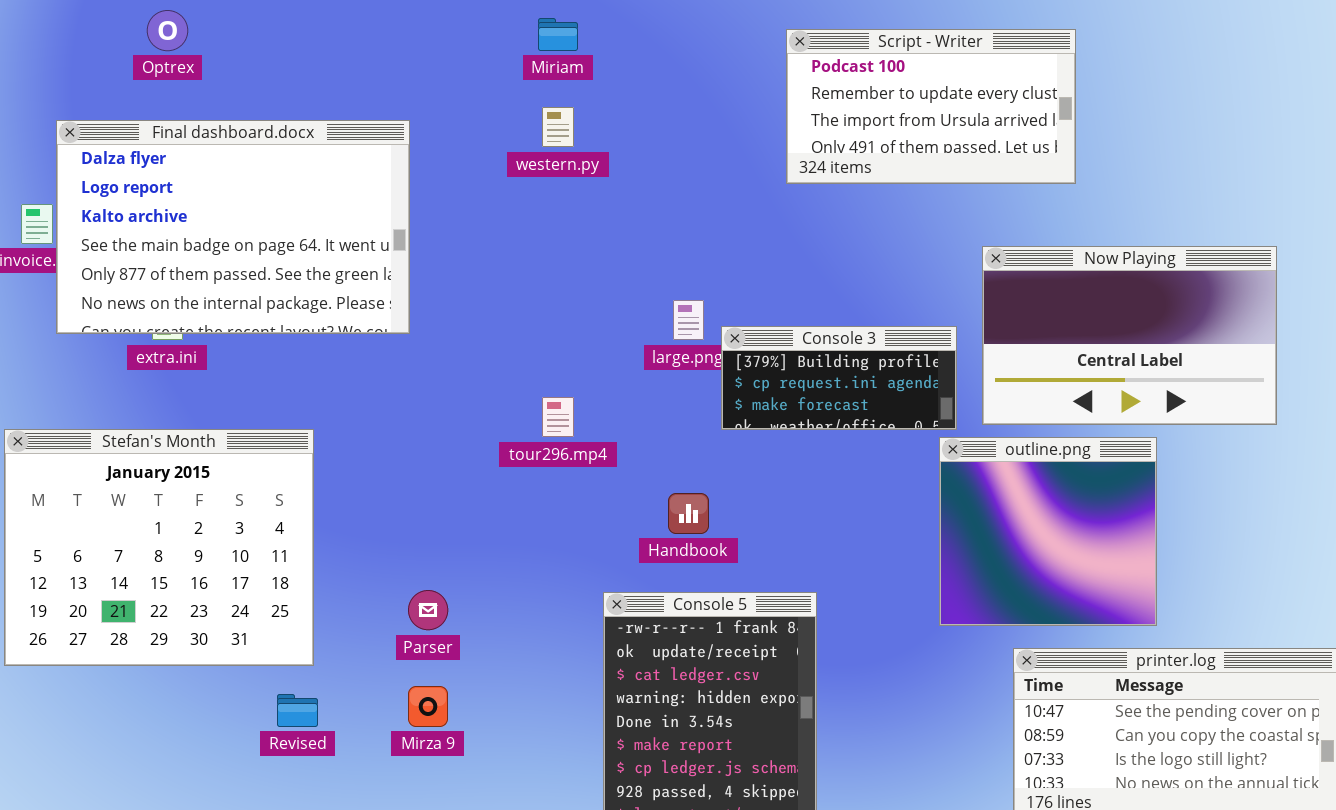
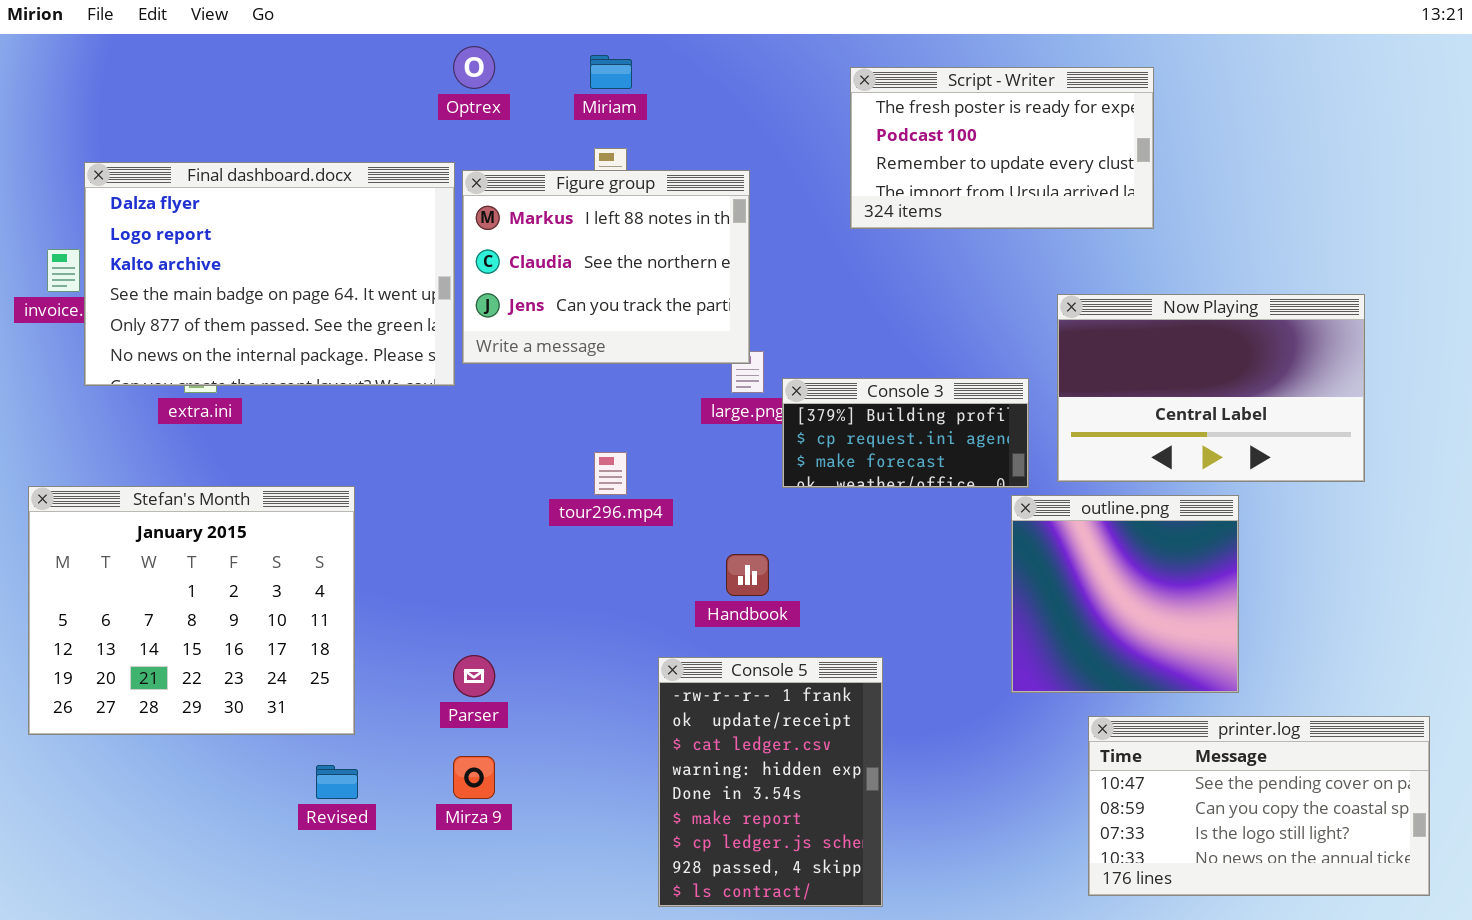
Optrex: [147,10,188,51] -> [453,46,495,89], moved
Script - Writer: [786,29,1076,184] -> [850,67,1154,229], scrolled up 1 row
Figure group: none -> [462,170,750,364], opened

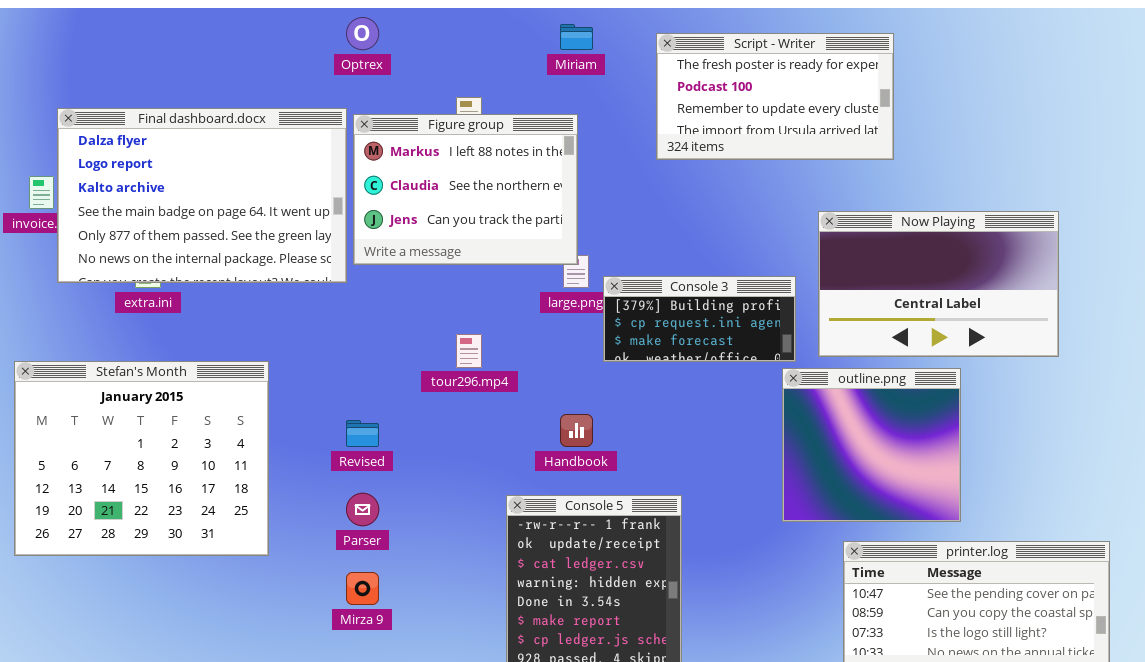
Miriam: [590,55,632,89] -> [560,24,593,50], moved
Revised: [316,765,358,799] -> [346,420,379,447], moved

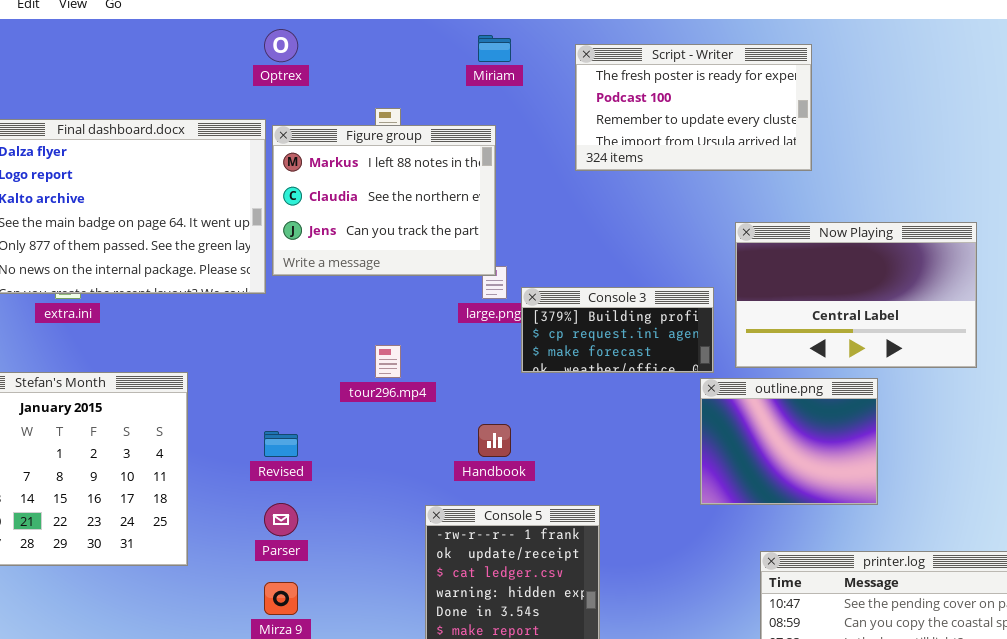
outline.png: [782,368,961,522] -> [700,378,878,505], resized

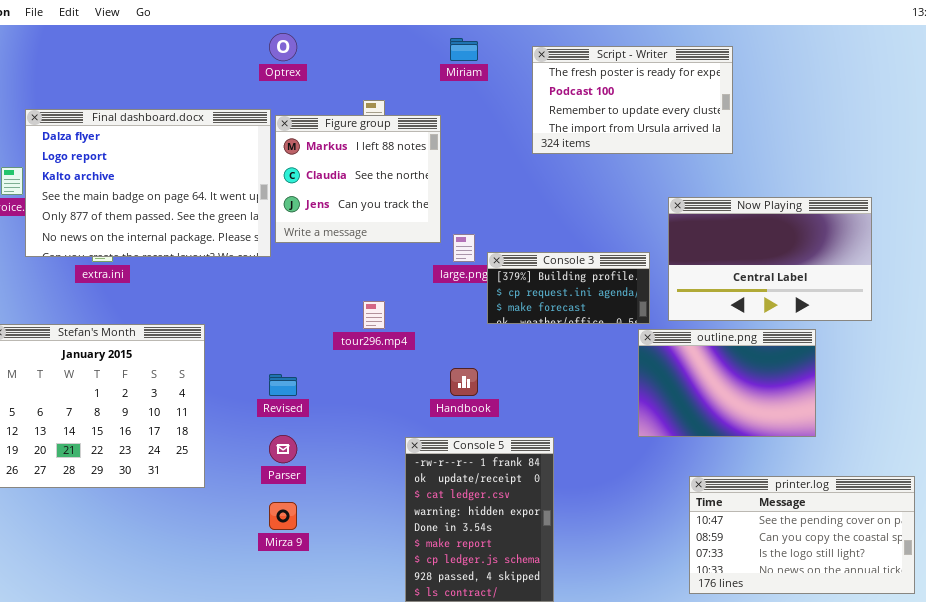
Figure group: [272,125,496,276] -> [275,115,441,243], resized
outline.png: [700,378,878,505] -> [638,329,816,437], resized

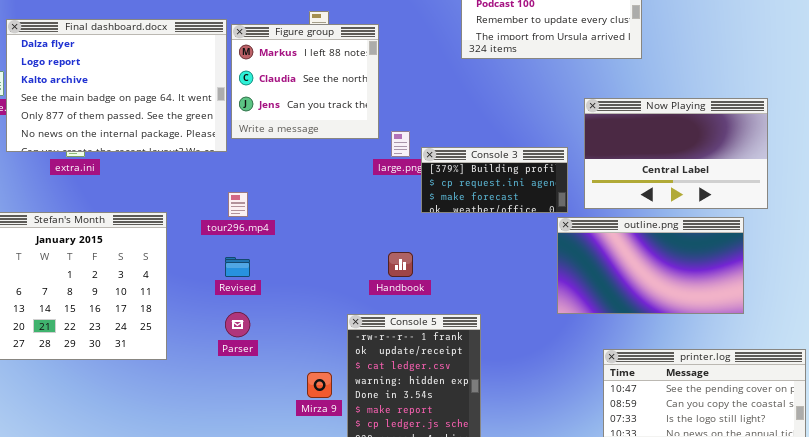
tour296.mp4: [363,301,385,329] -> [228,192,248,217], moved
outline.png: [638,329,816,437] -> [557,217,744,314], resized
Mirza 9: [269,502,297,530] -> [307,372,332,398], moved

